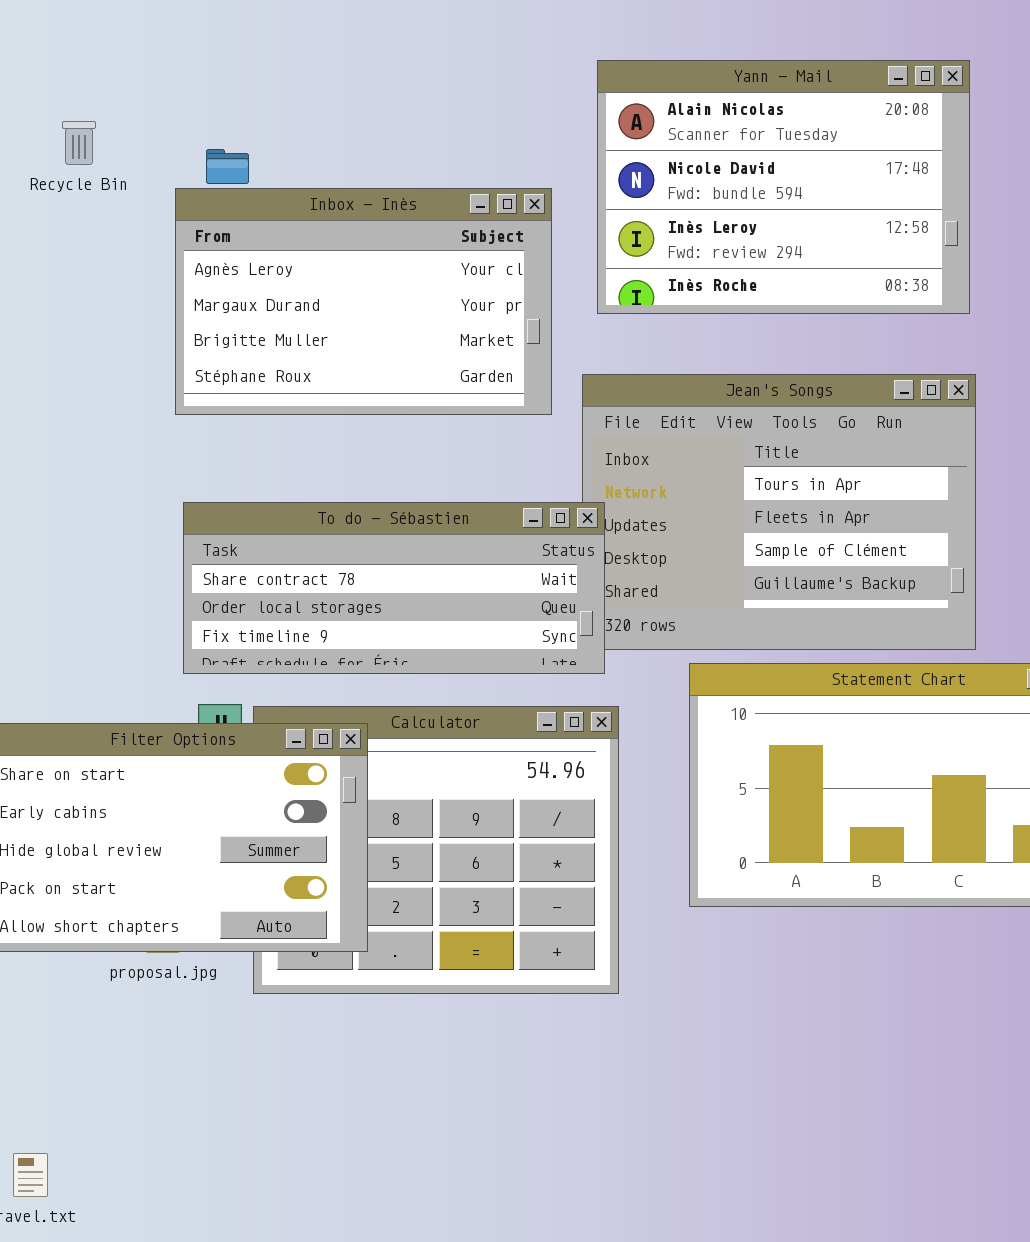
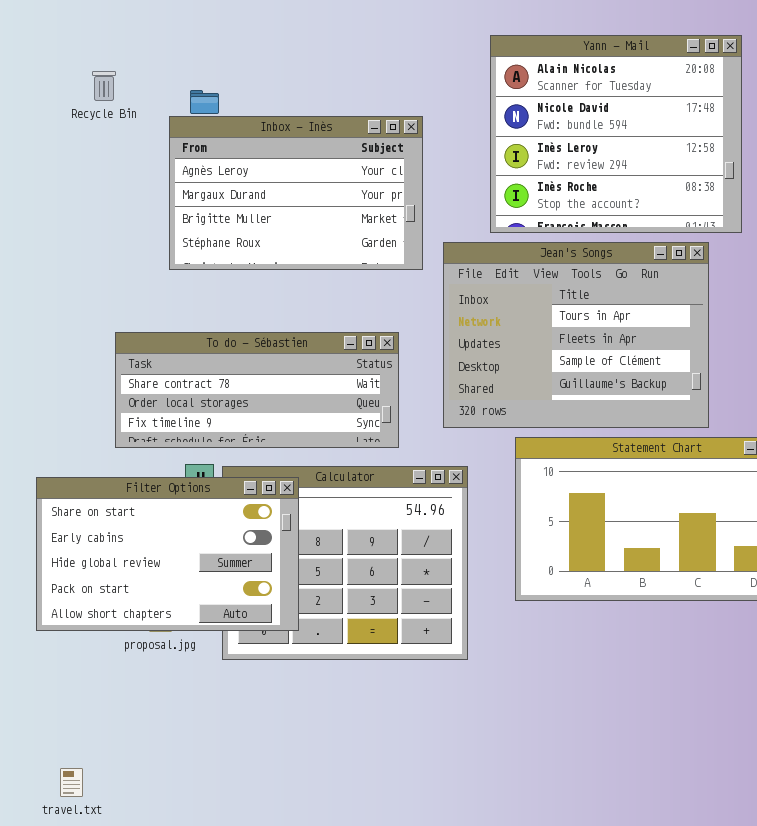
Yann - Mail: [597,60,970,314] -> [490,35,742,233], moved, resized
To do - Sébastien: [183,502,605,674] -> [115,332,399,448], moved

